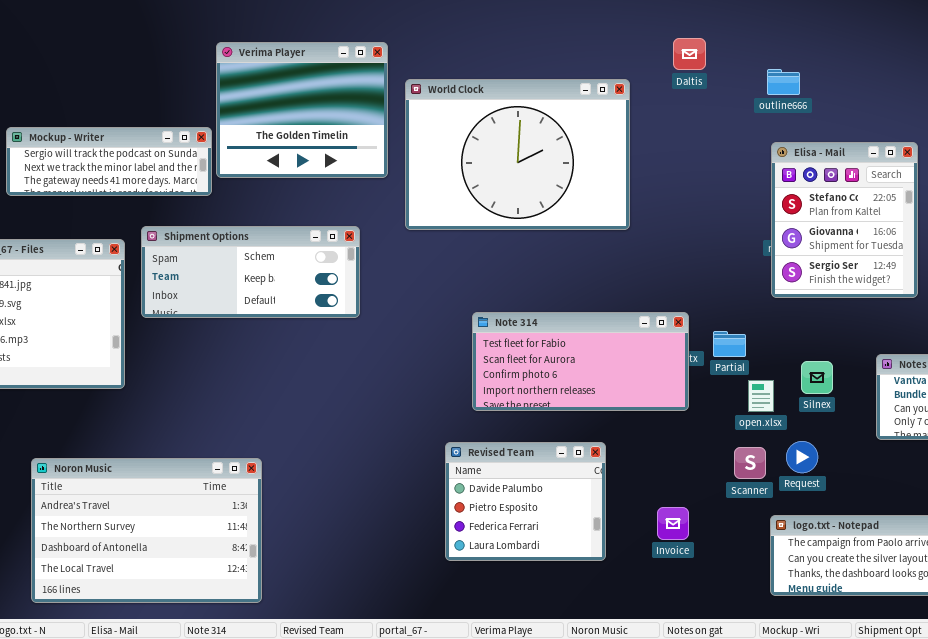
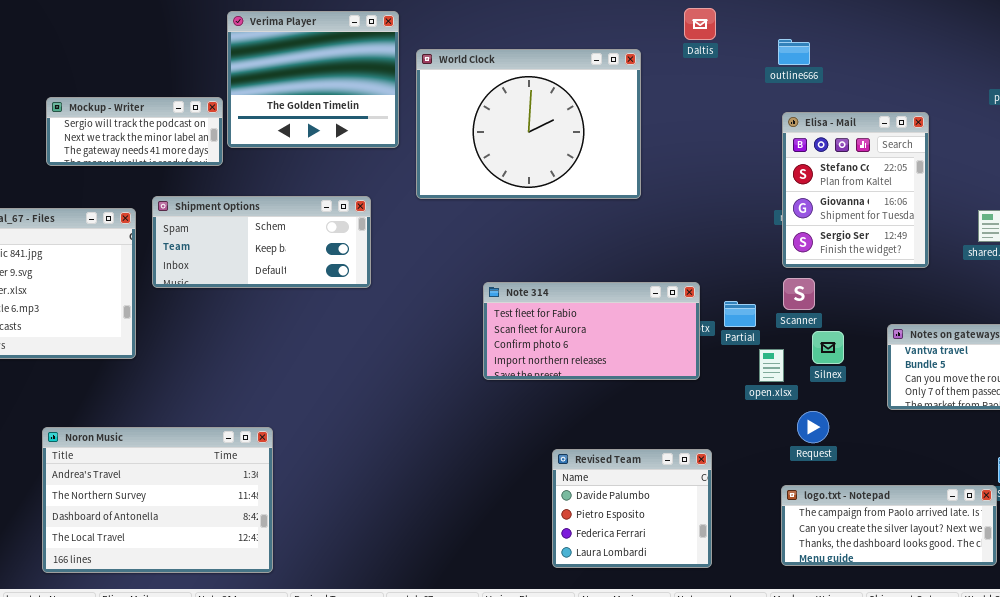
Mockup - Writer: [6,127,212,196] -> [46,97,223,166], resized
Revised Team: [445,442,606,561] -> [552,449,712,568], moved
Scanner: [734,447,766,479] -> [783,278,815,310], moved

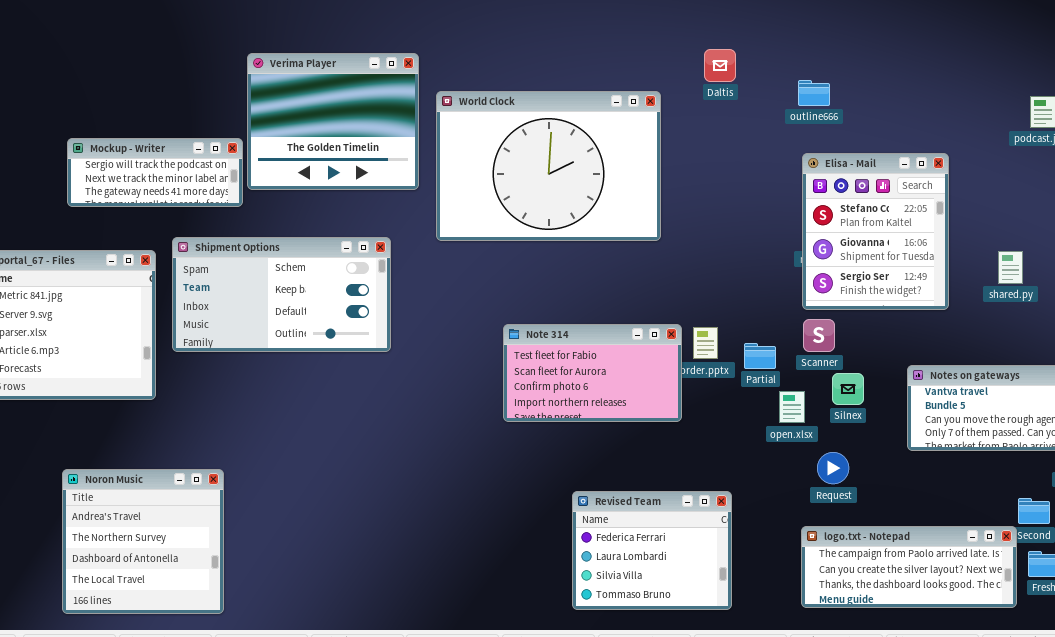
Shipment Options: [152,196,371,288] -> [172,237,391,352], resized
Note 314: [483,282,700,380] -> [503,324,682,422], resized
Noron Music: [42,427,273,573] -> [62,469,224,614], resized
Revised Team: [552,449,712,568] -> [572,491,732,610], scrolled down 2 rows

